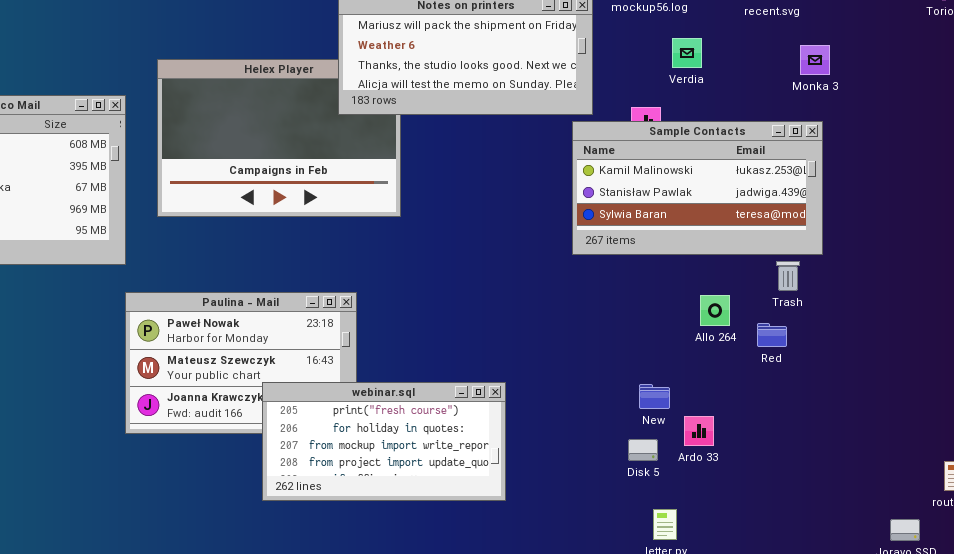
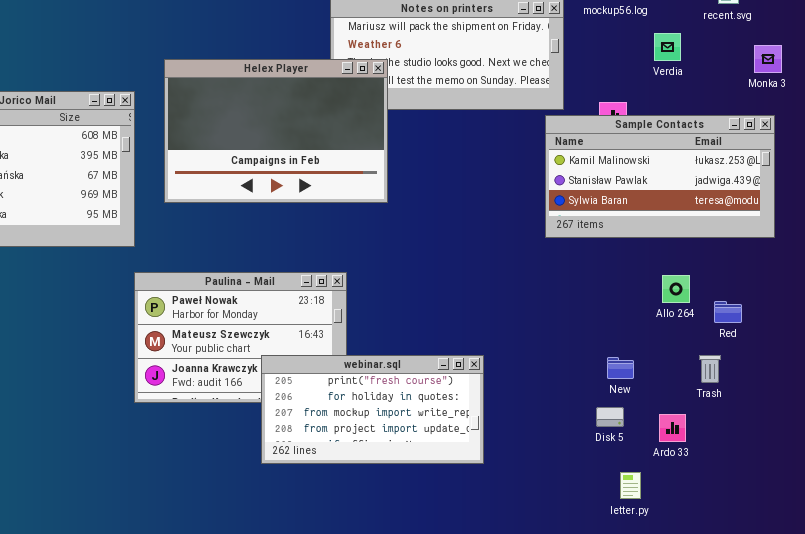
Verdia: [672,38,702,68] -> [654,33,681,61], moved
Helex Player: [157,59,401,217] -> [164,59,388,203], raised
Trash: [776,261,800,291] -> [699,355,721,383], moved
Ardo 33: [684,416,714,446] -> [659,414,686,442], moved

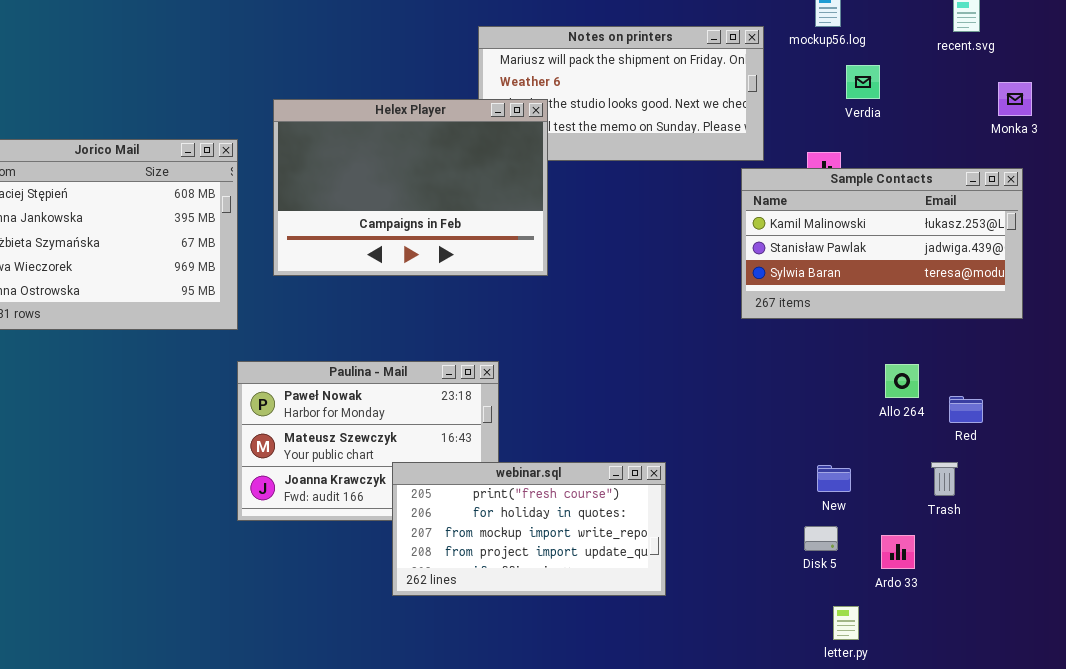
Verdia: [654,33,681,61] -> [846,65,880,99], moved

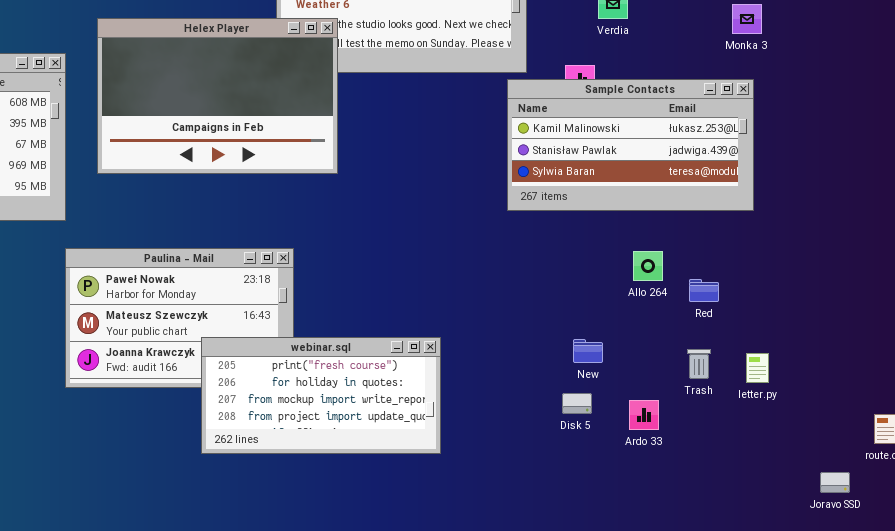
Trash: [931,462,958,496] -> [687,349,711,379], moved
letter.py: [833,606,859,640] -> [746,353,769,383], moved

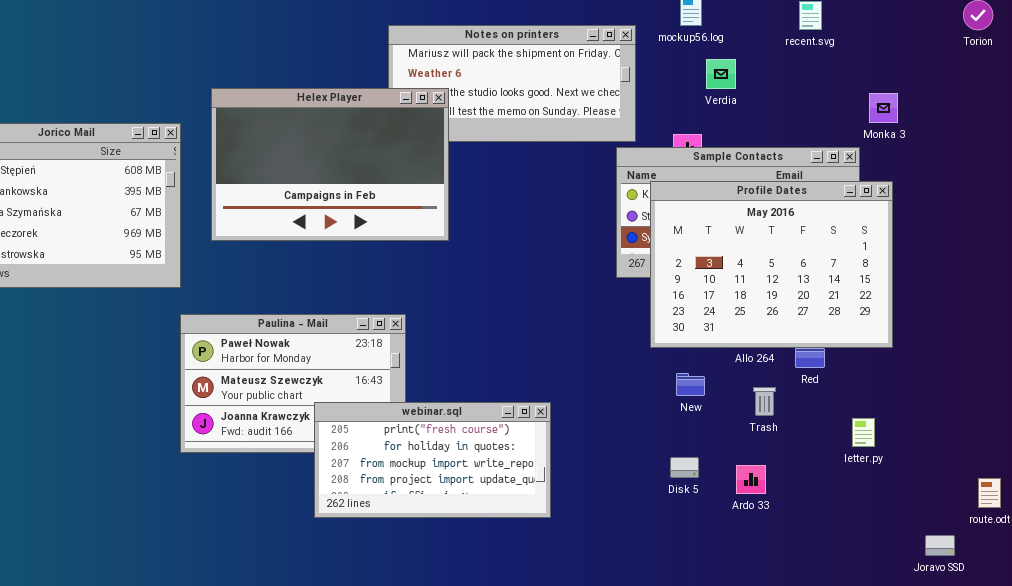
Monka 3: [732,4,762,34] -> [869,93,898,123], moved
Profile Dates: none -> [650,181,893,348], opened
New: [573,339,603,363] -> [676,373,705,396], moved
Trash: [687,349,711,379] -> [753,387,776,416], moved

